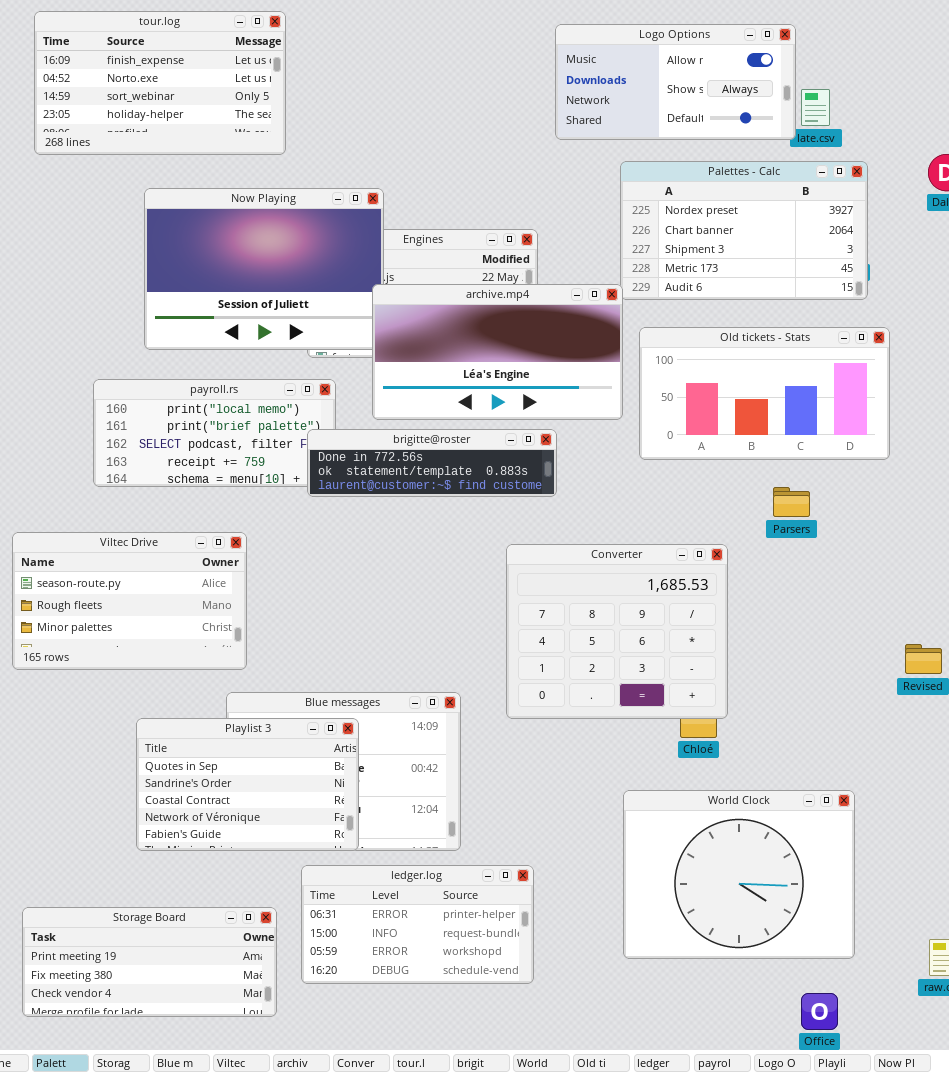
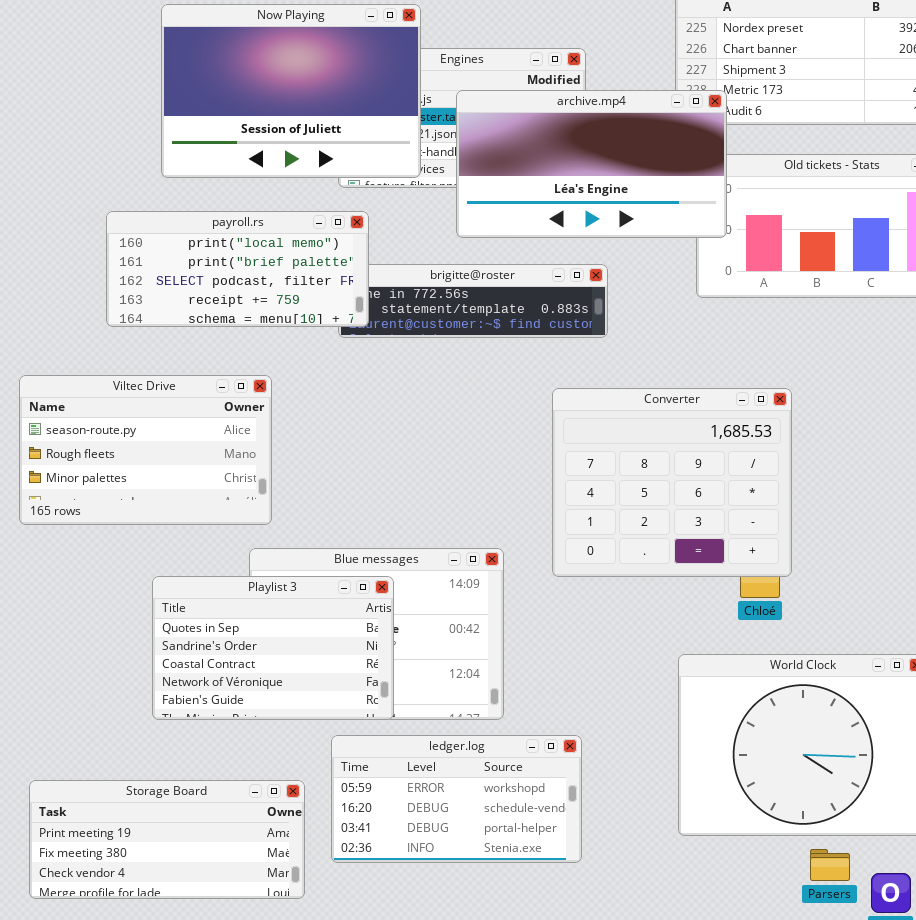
archive.mp4: [372,284,623,420] -> [456,90,727,238], moved
payroll.rs: [93,379,336,487] -> [106,211,369,327], raised
Parsers: [773,487,810,517] -> [810,849,850,881], moved
ledger.log: [301,865,534,984] -> [331,735,582,863], scrolled down 2 rows

